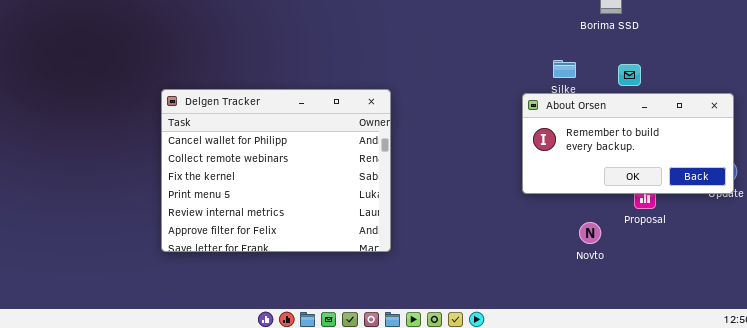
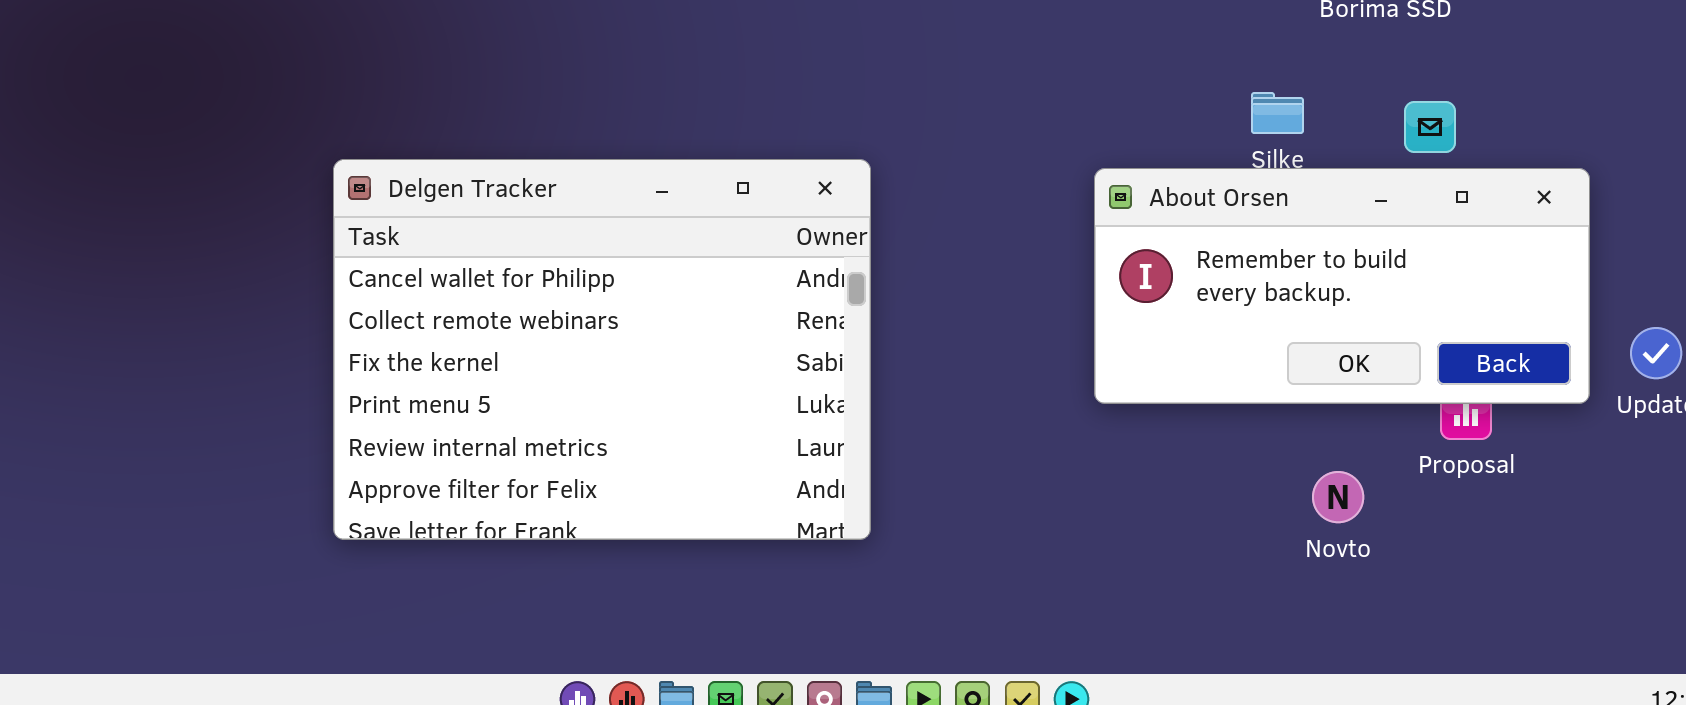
About Orsen: [522,93,734,194] -> [1094,168,1590,404], moved

